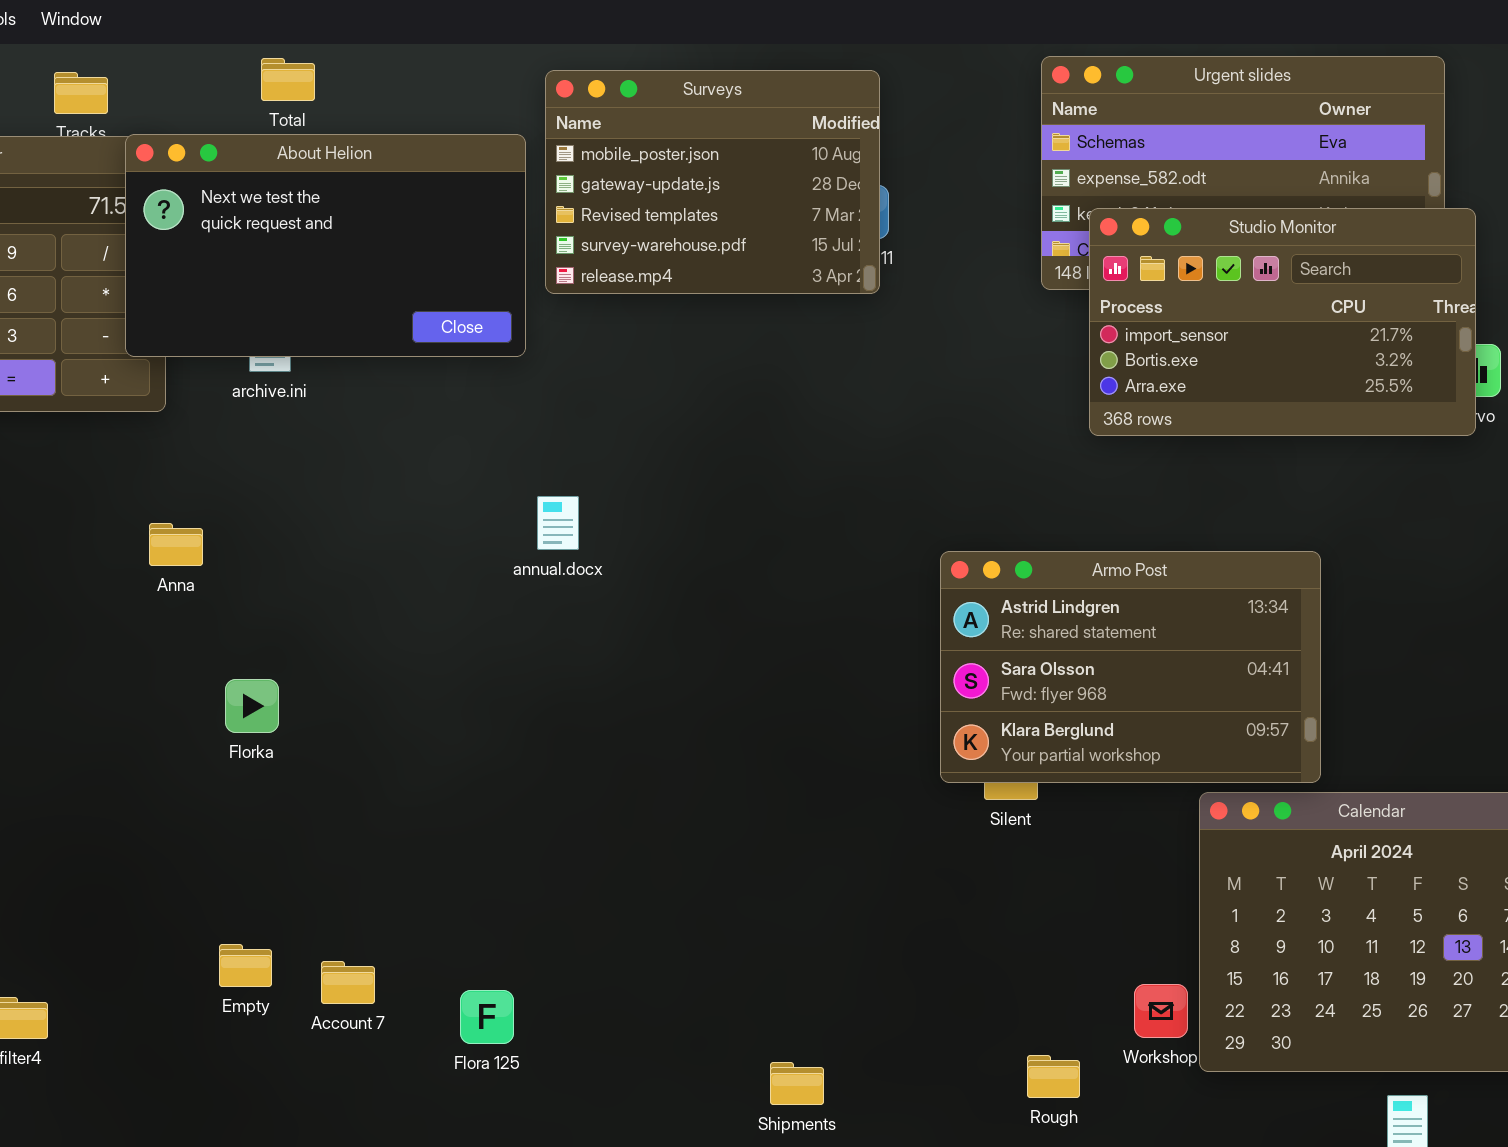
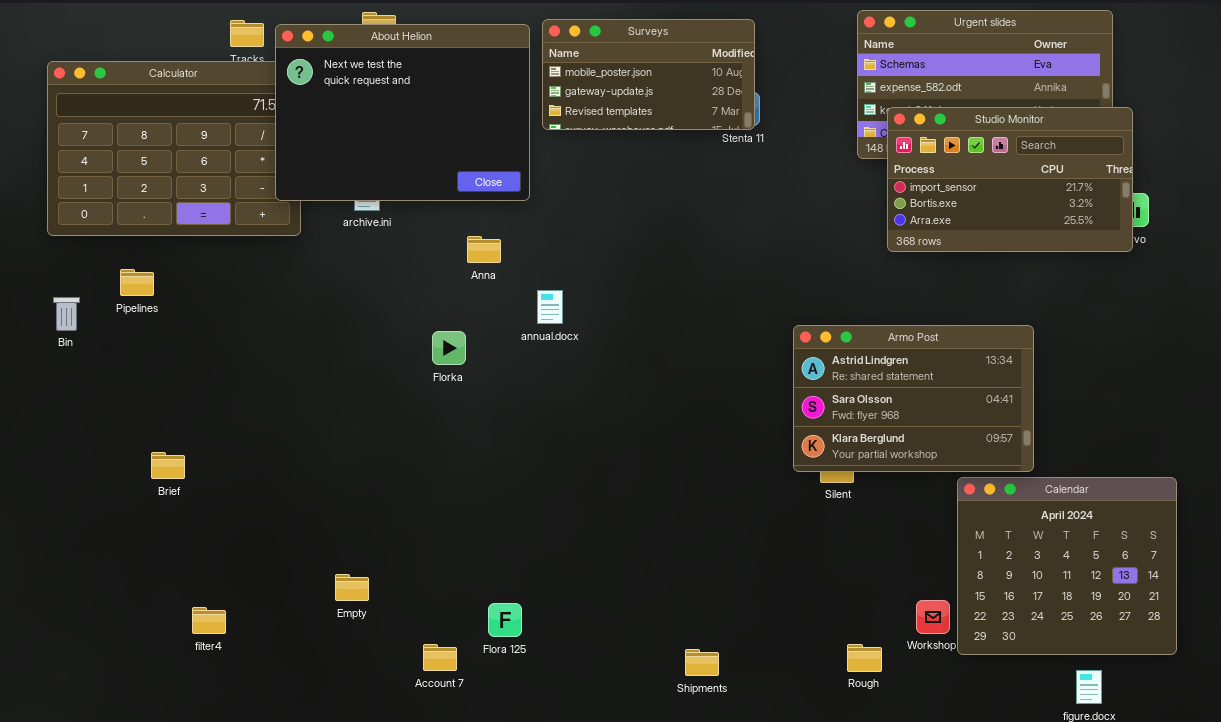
Surveys: [545,70,880,294] -> [542,19,755,130], resized
About Helion: [125,134,526,357] -> [275,24,530,201], resized
Anna: [149,523,203,566] -> [467,236,501,263], moved
Florka: [225,679,279,733] -> [432,331,466,365], moved
Account 7: [321,961,375,1004] -> [423,644,457,671], moved

